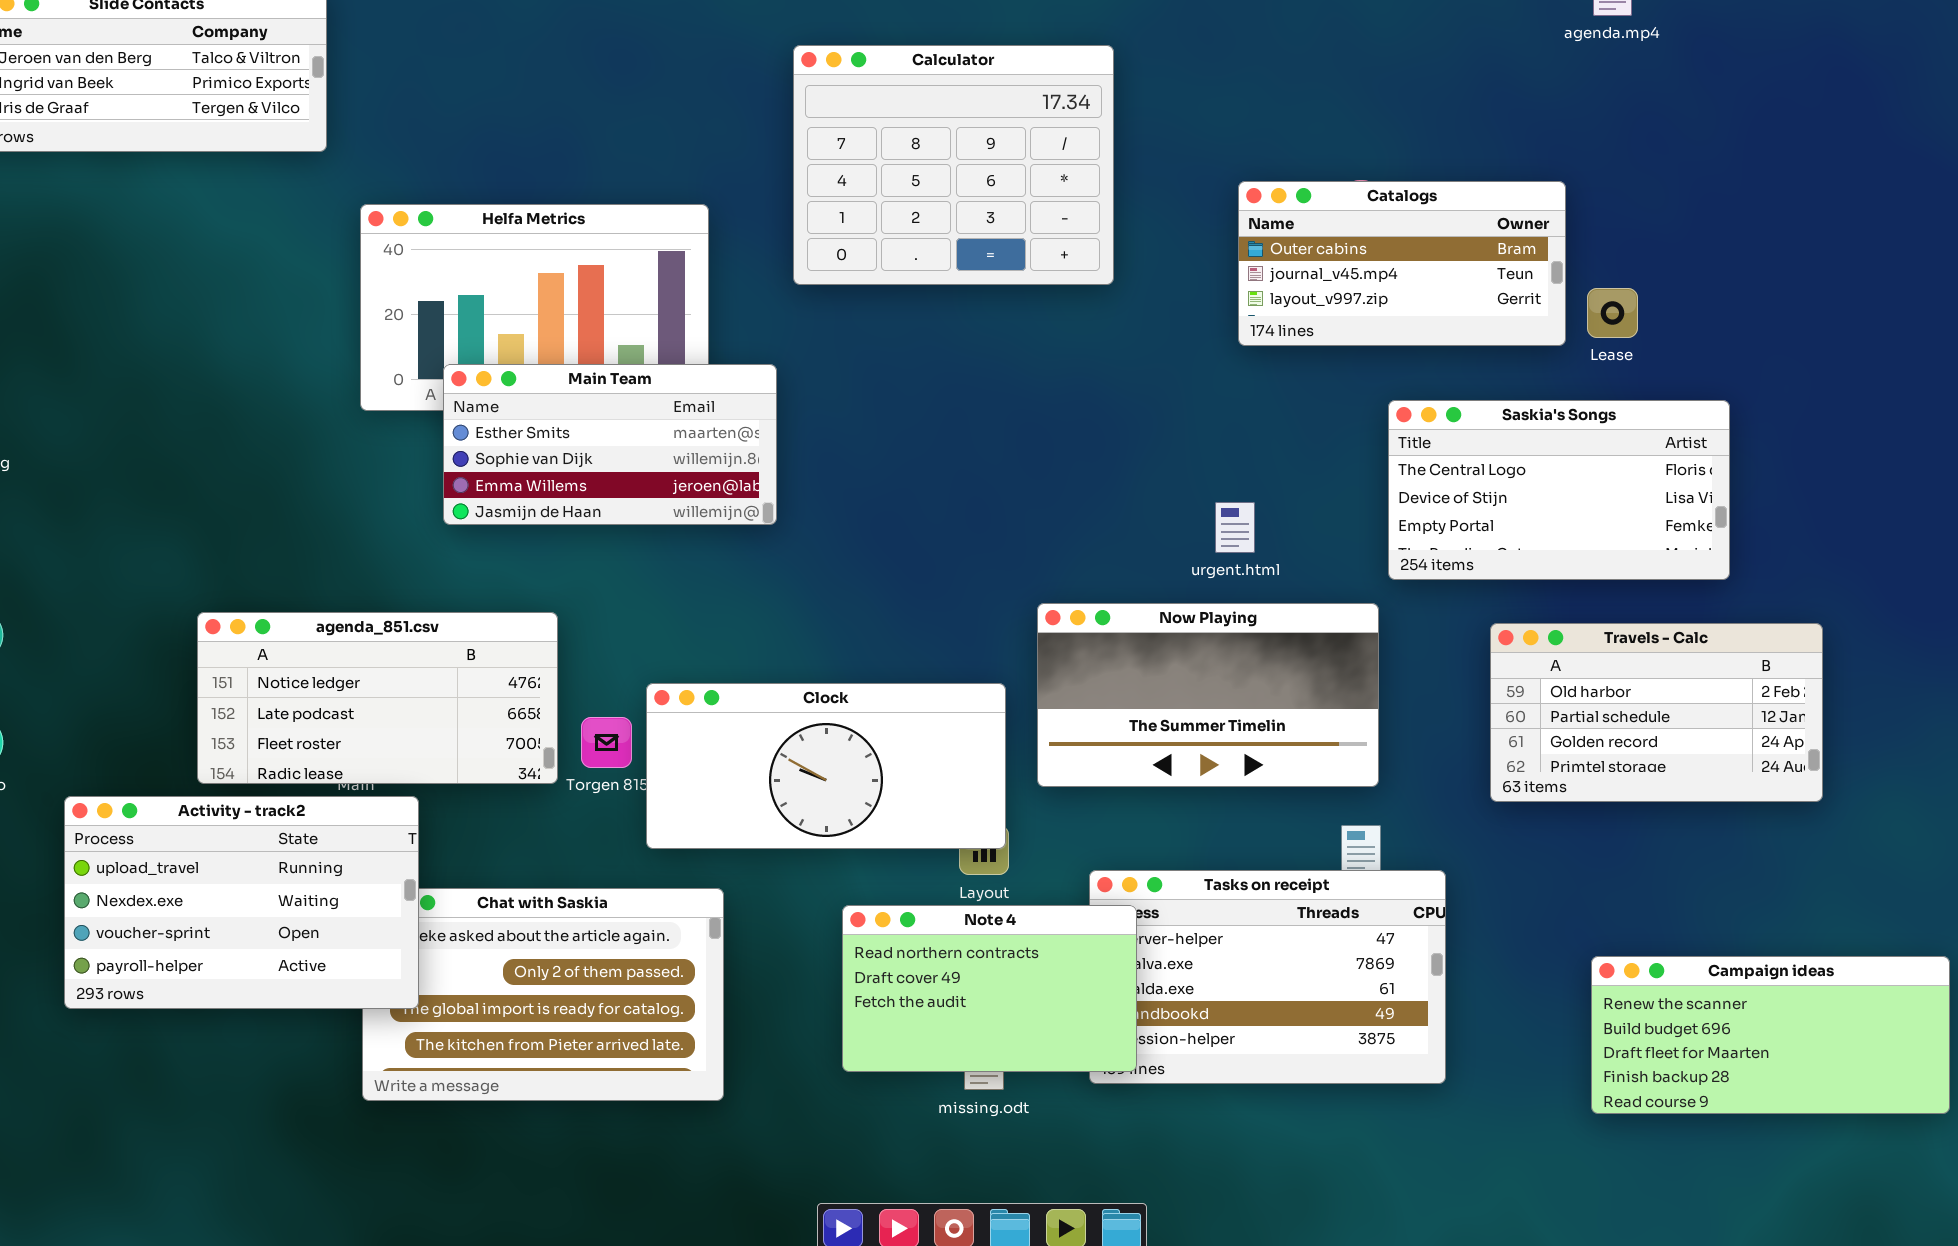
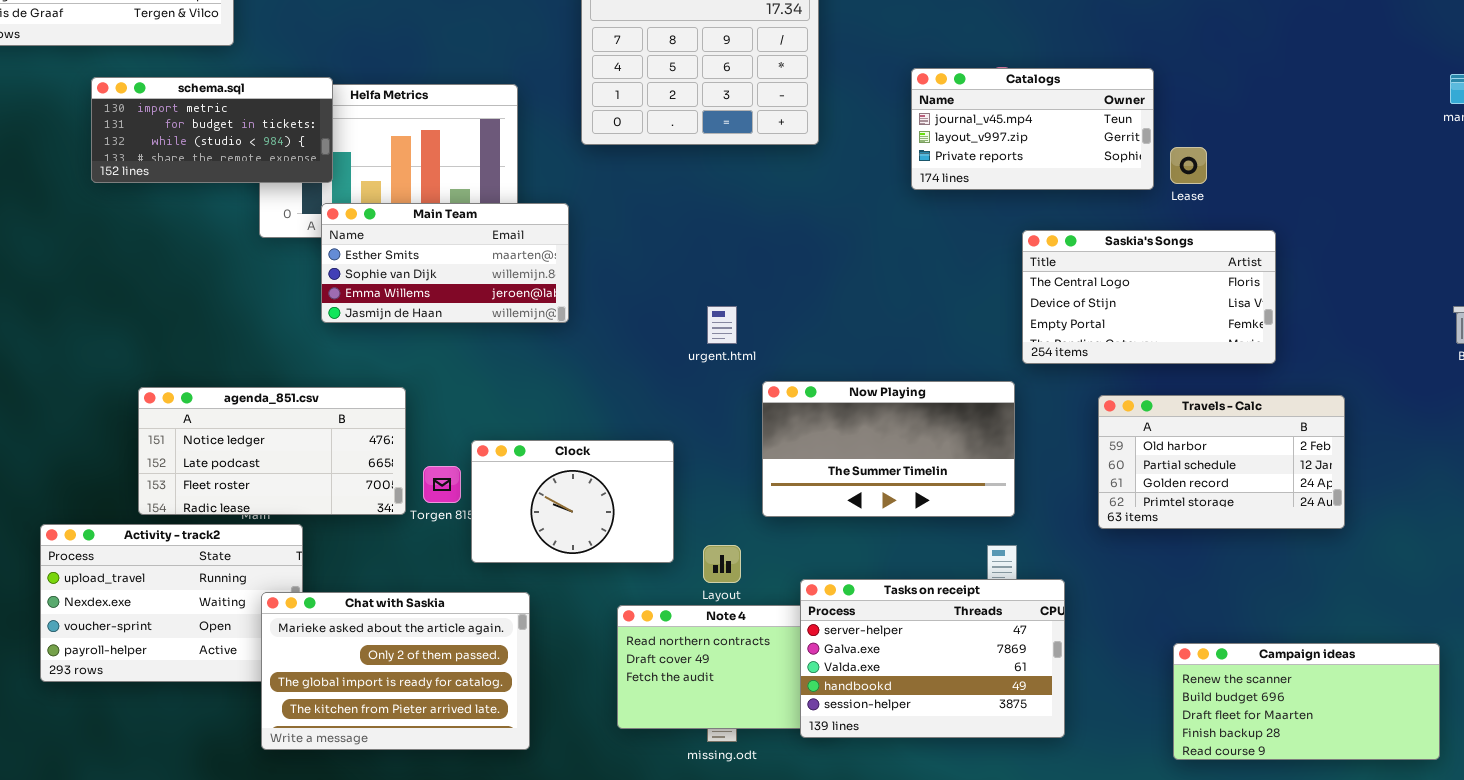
Catalogs: [1238,181,1566,346] -> [911,68,1154,190], scrolled down 1 row
schema.sql: none -> [91,77,333,183], opened
urgent.html: [1215,502,1255,553] -> [707,306,737,344], moved
Clock: [646,683,1006,849] -> [471,440,674,563], resized
Tasks on receipt: [1089,870,1446,1084] -> [800,579,1065,738], raised
Chat with Saskia: [362,888,724,1101] -> [261,592,530,750], raised

